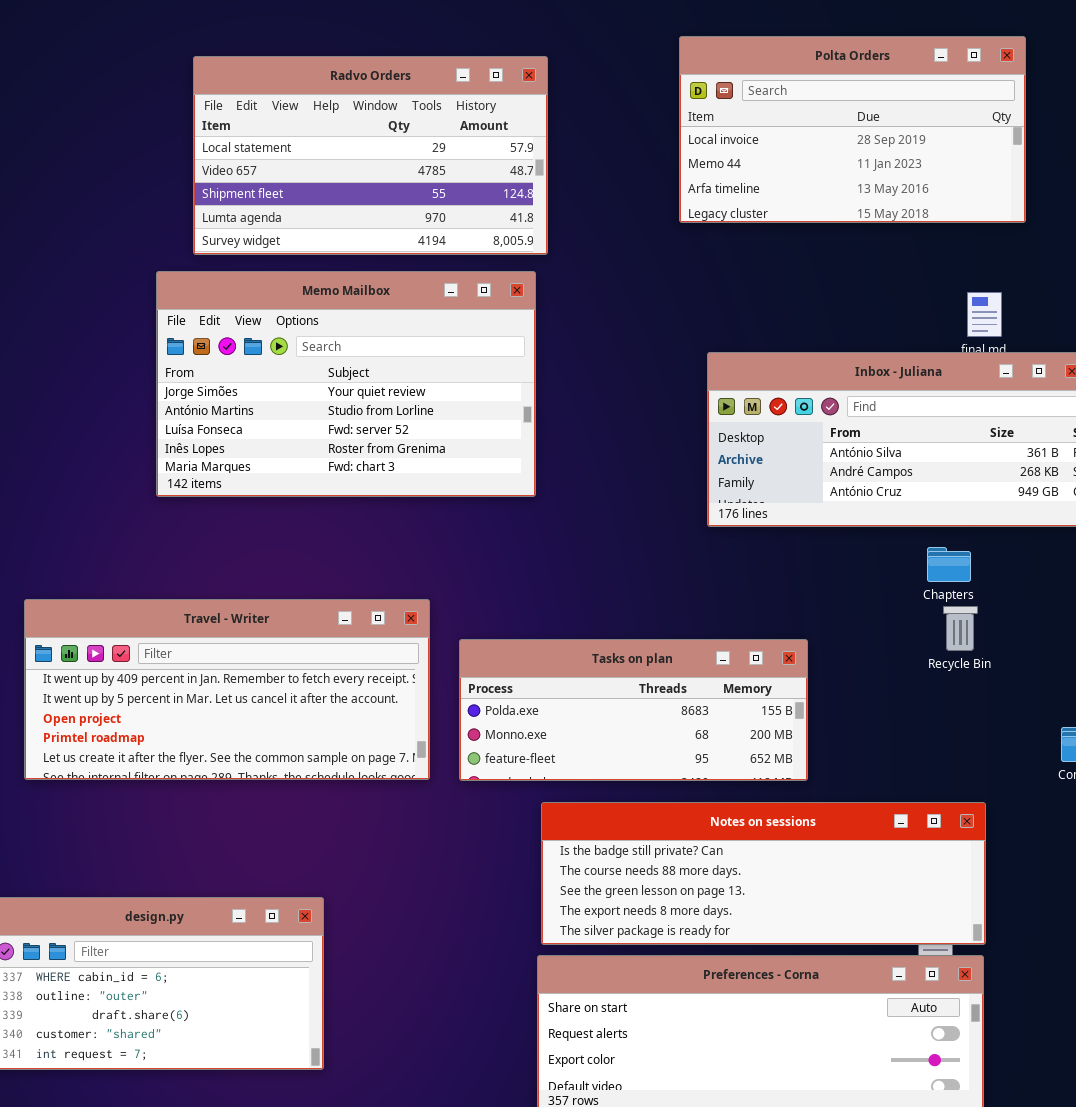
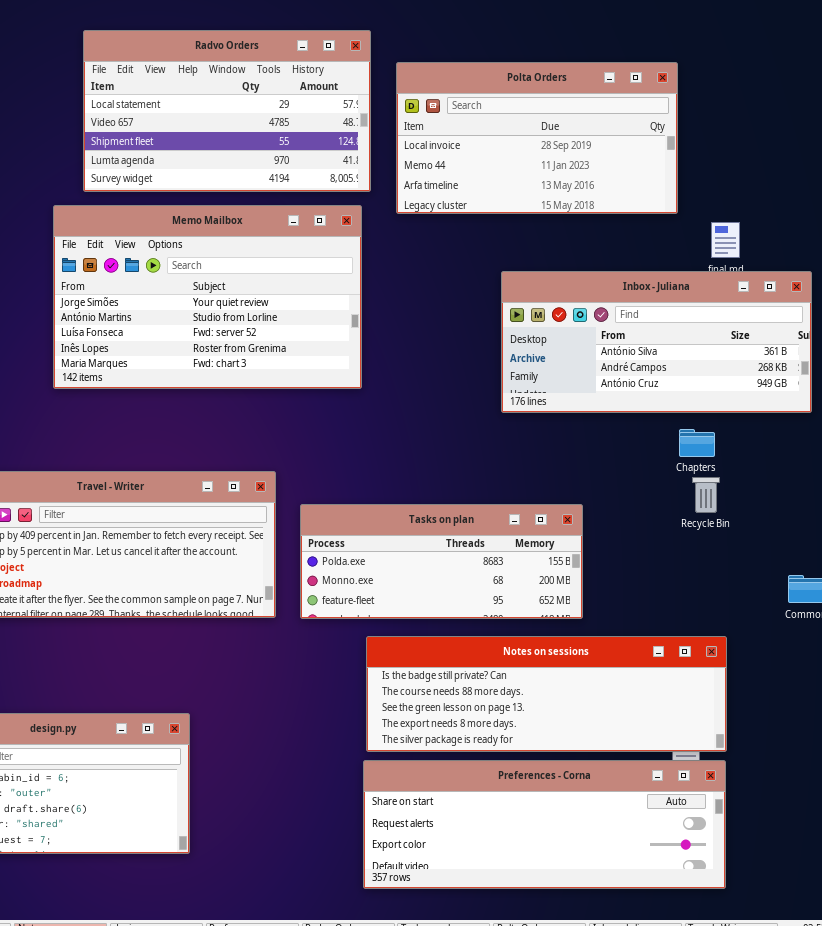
Polta Orders: [679,36,1026,223] -> [396,62,678,214], moved

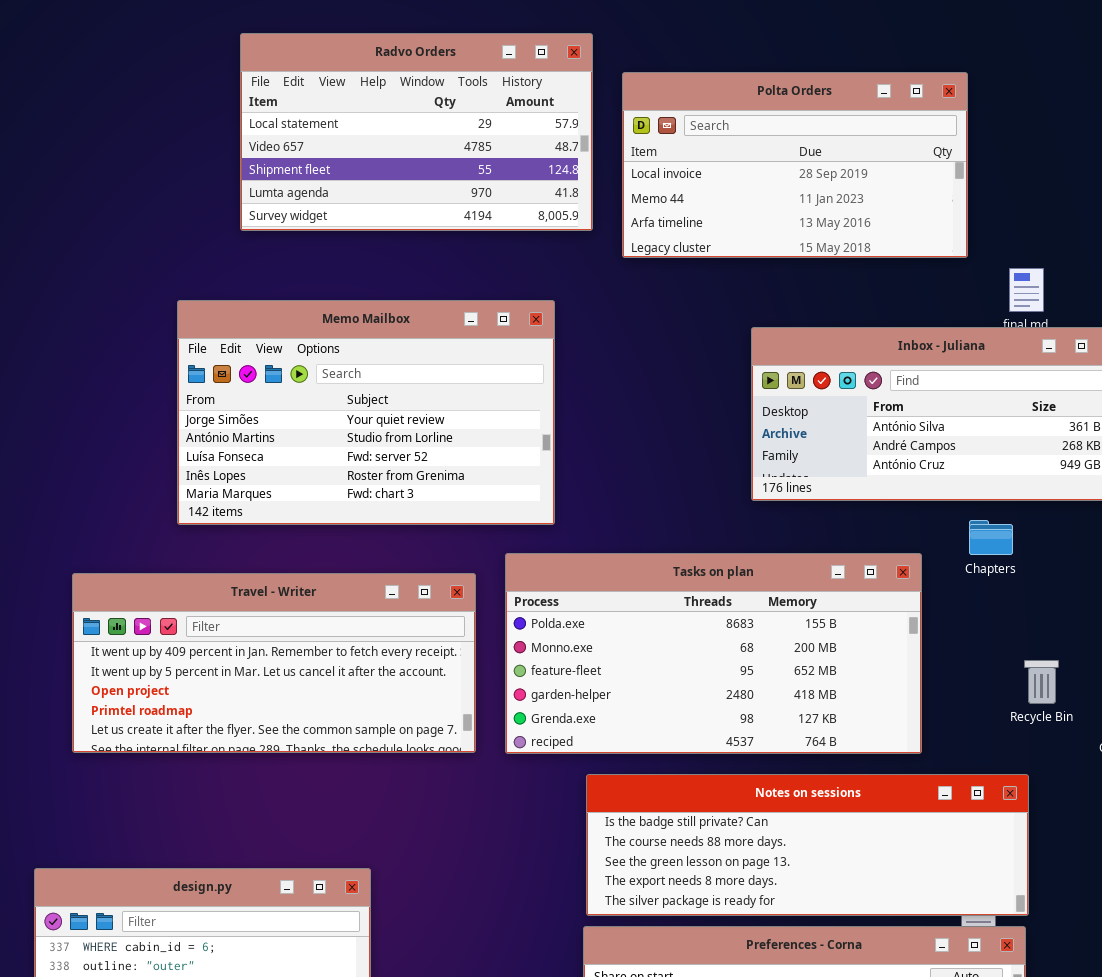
Memo Mailbox: [53,205,362,389] -> [177,300,555,525], moved
Recycle Bin: [692,477,720,513] -> [1024,660,1059,704], moved
Tasks on plan: [300,504,583,619] -> [505,553,922,754], resized

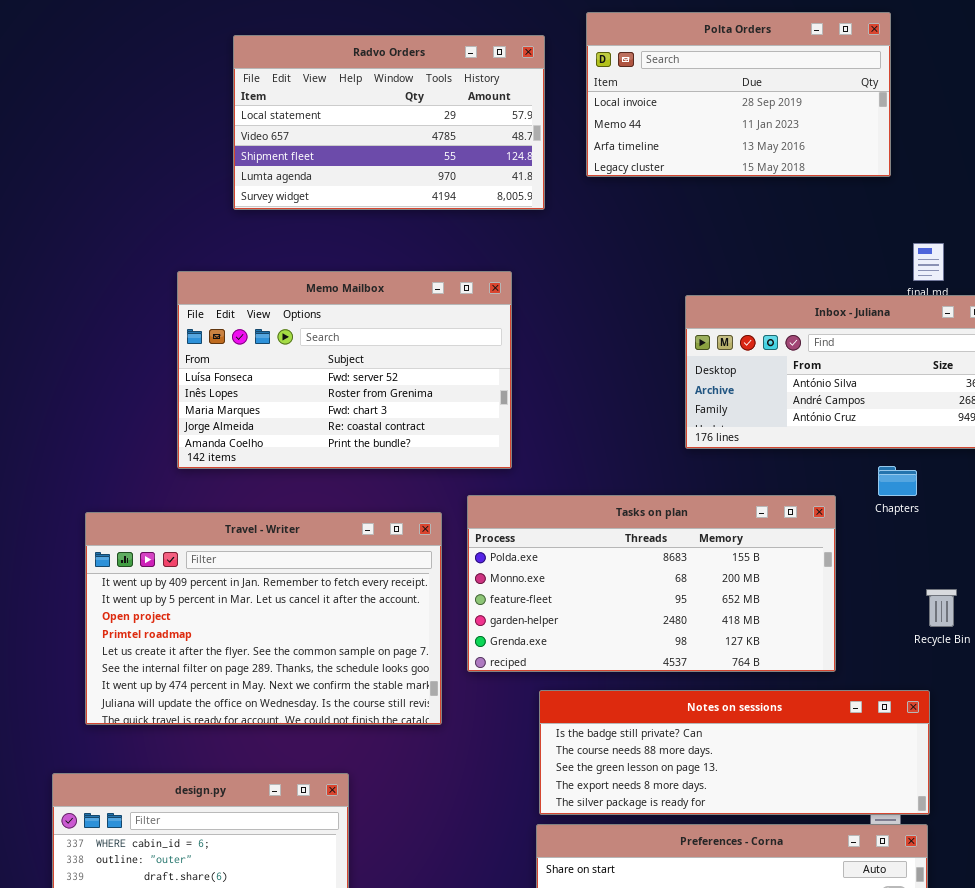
Polta Orders: [622,72,968,258] -> [586,12,891,177], moved
Memo Mailbox: [177,300,555,525] -> [177,271,512,469], scrolled down 2 rows
Travel - Writer: [72,573,476,753] -> [85,512,442,725], resized

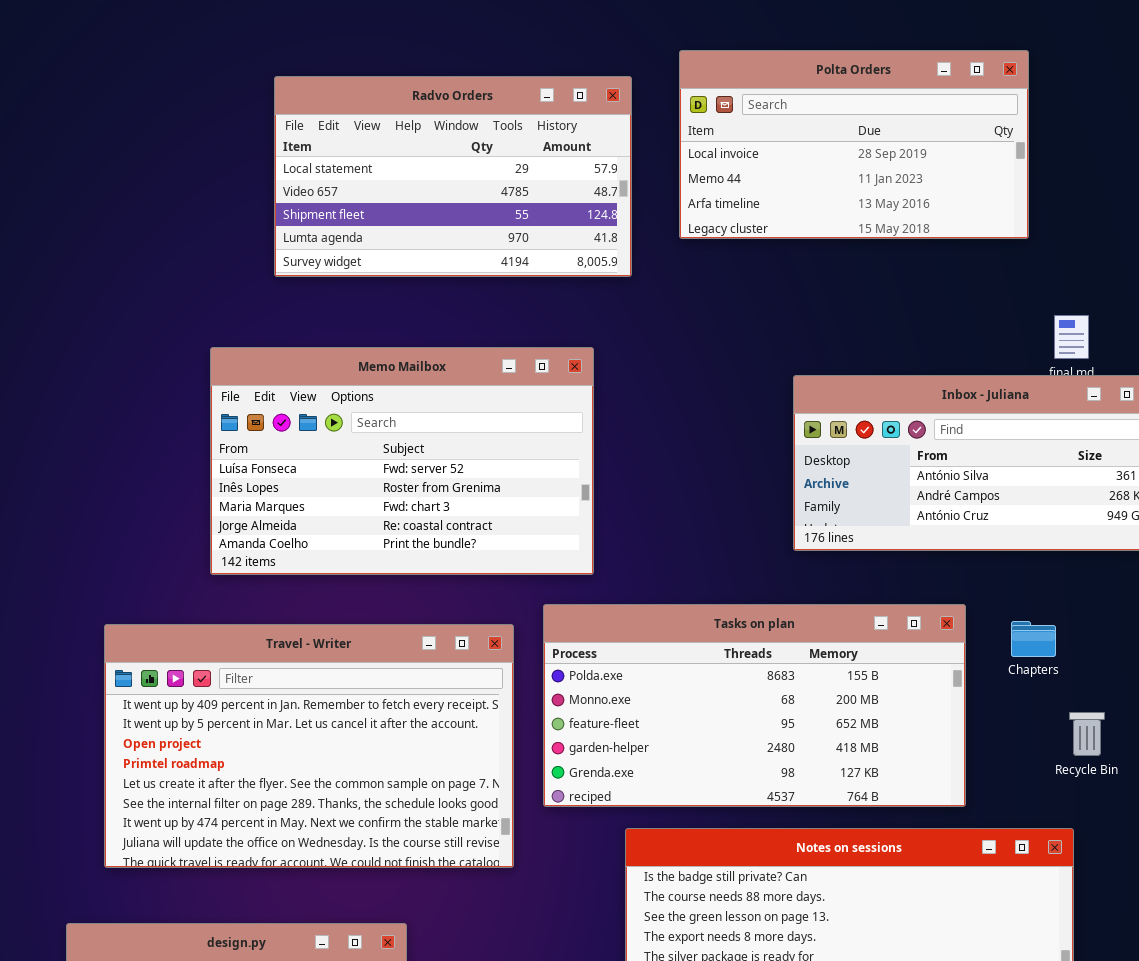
Chapters: [878,466,917,496] -> [1011,621,1056,657], moved

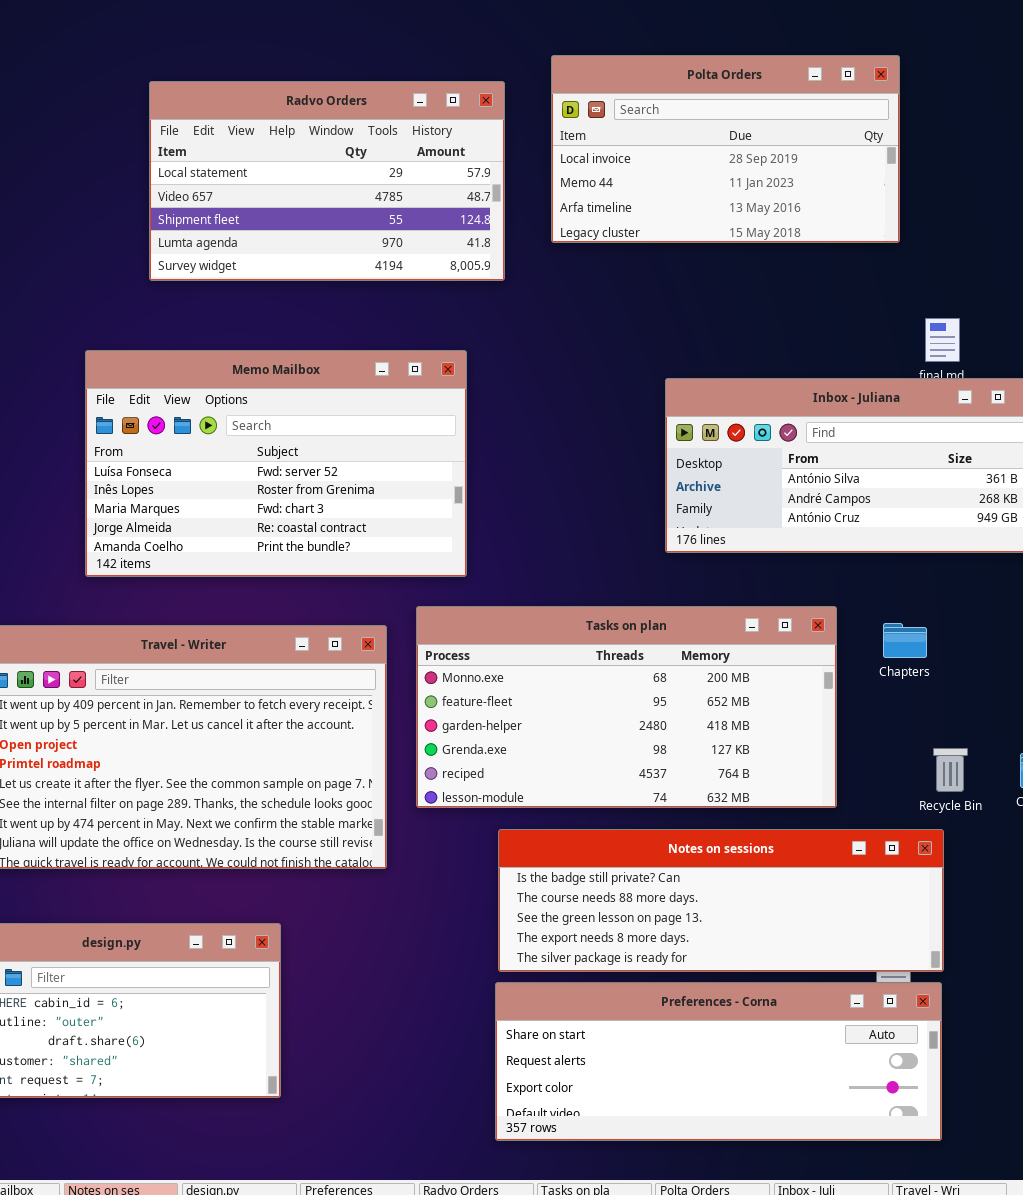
Tasks on plan: [543,604,966,807] -> [416,606,837,808], scrolled down 1 row
Recycle Bin: [1069,712,1105,756] -> [933,748,968,792], moved

